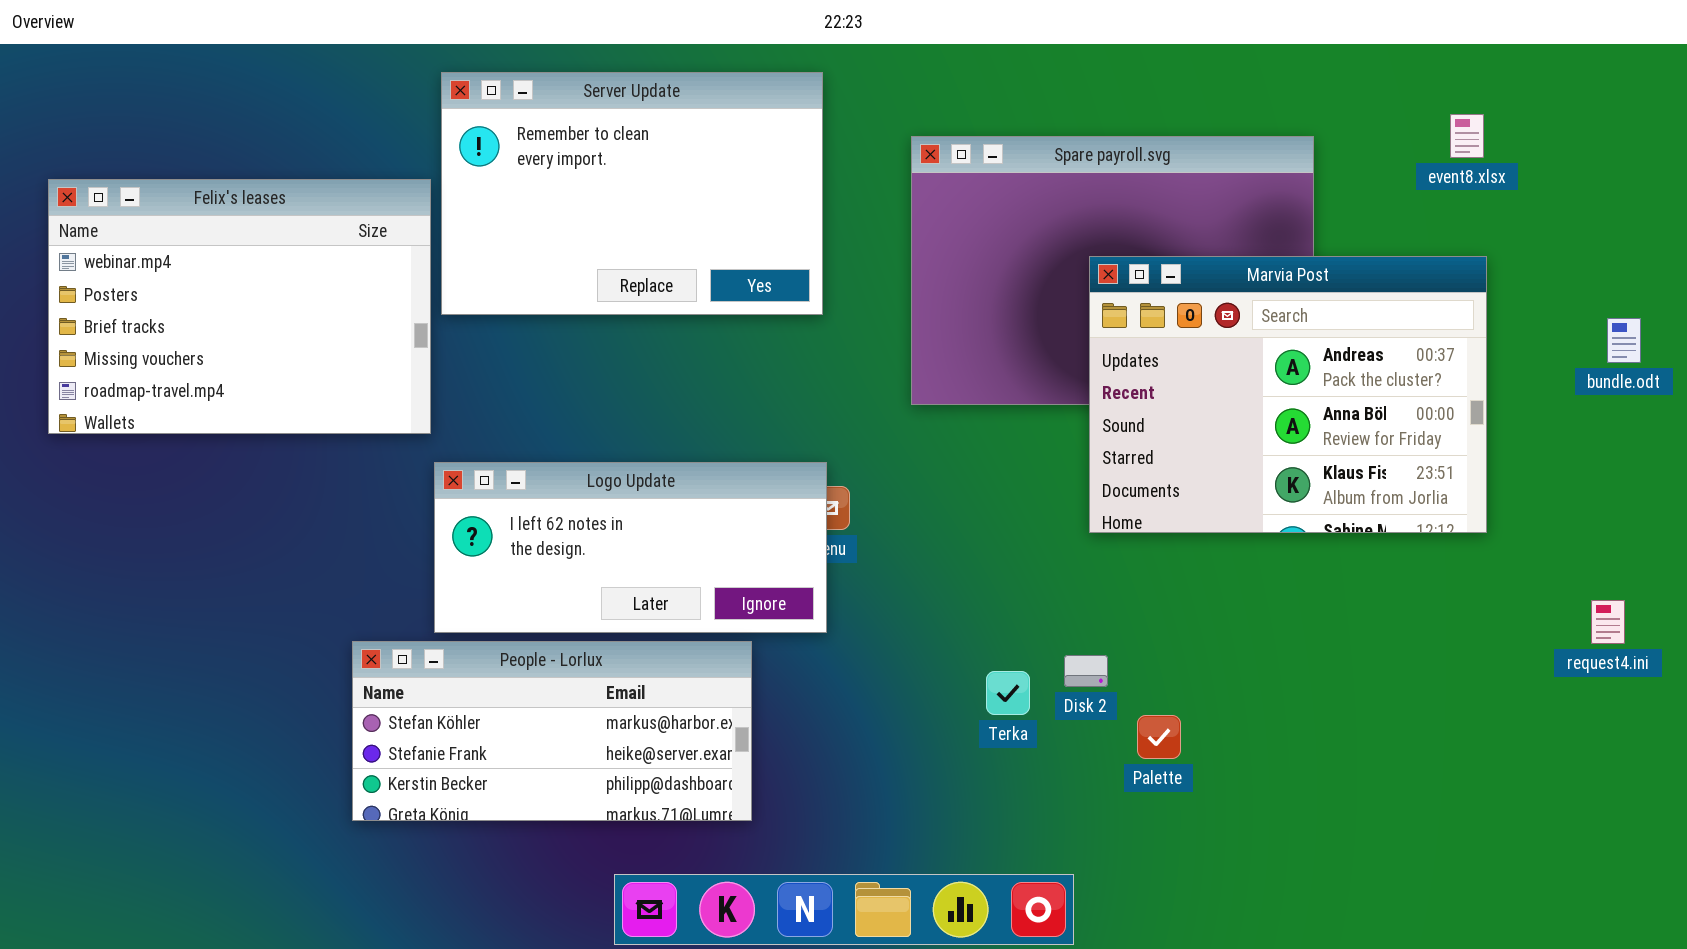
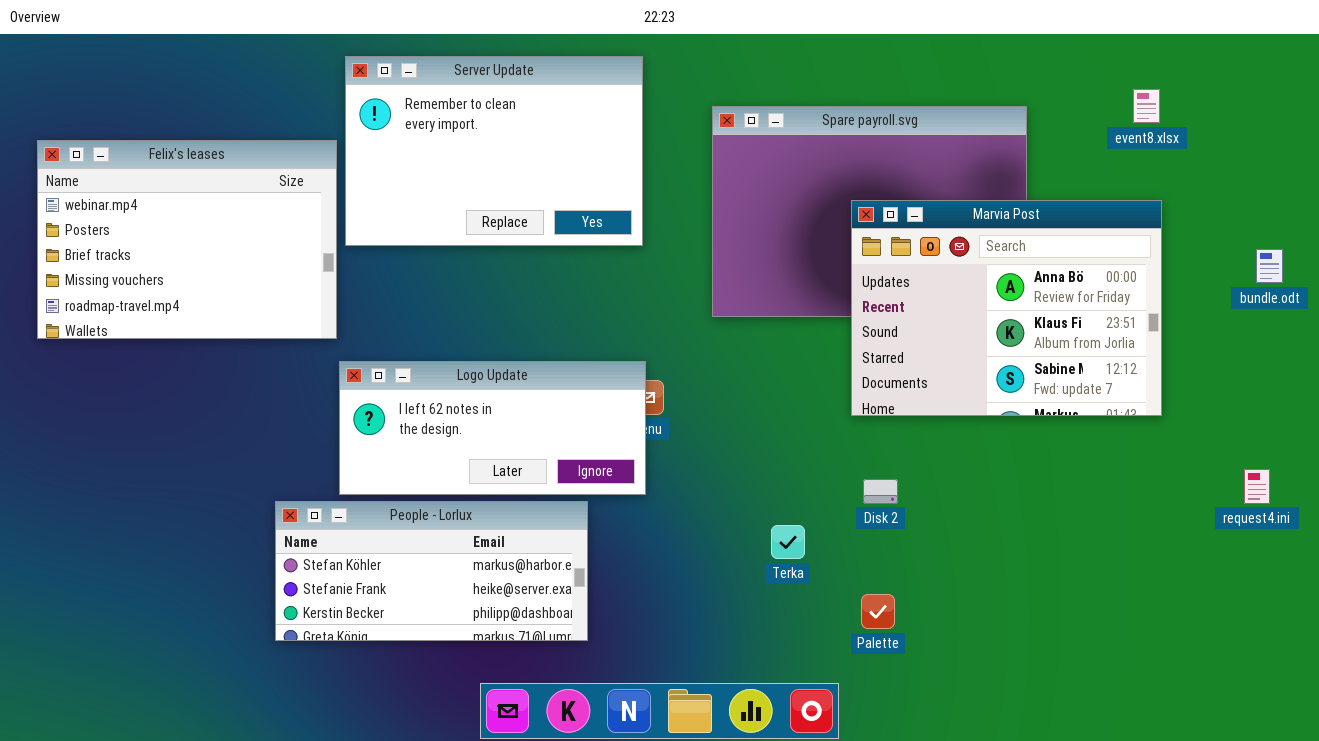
Marvia Post: [1089,256,1487,533] -> [851,200,1162,416], scrolled down 1 row
Disk 2: [1064,655,1108,687] -> [863,479,898,504], moved
Palette: [1137,715,1181,759] -> [861,594,895,629], moved

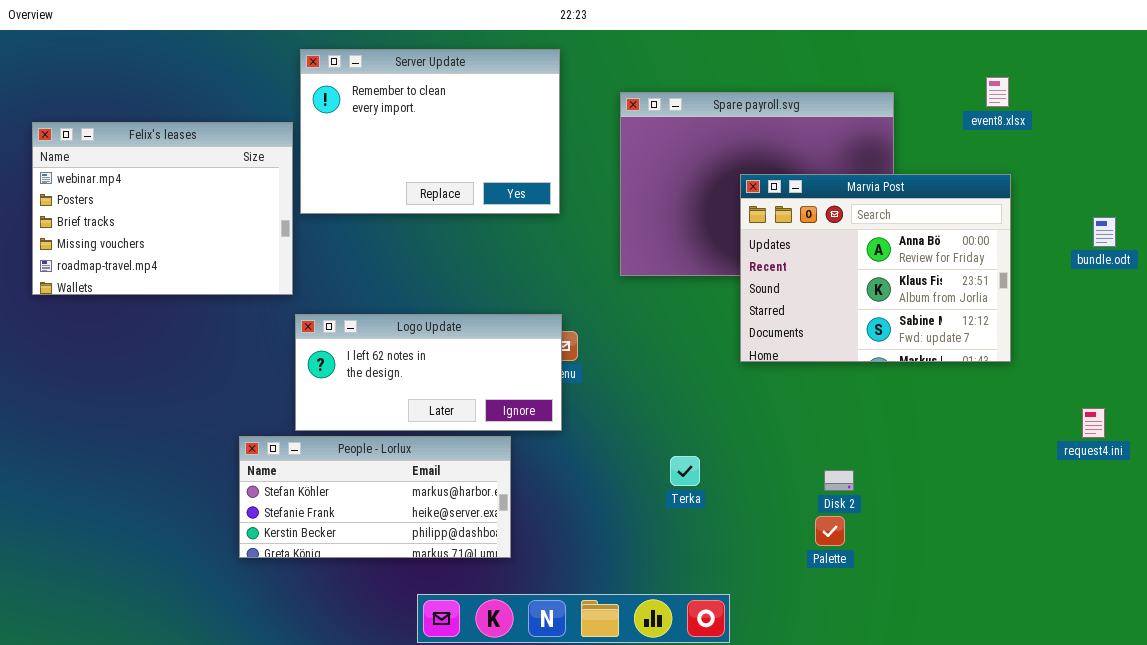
Disk 2: [863,479,898,504] -> [824,470,854,491], moved
Palette: [861,594,895,629] -> [815,516,845,546], moved

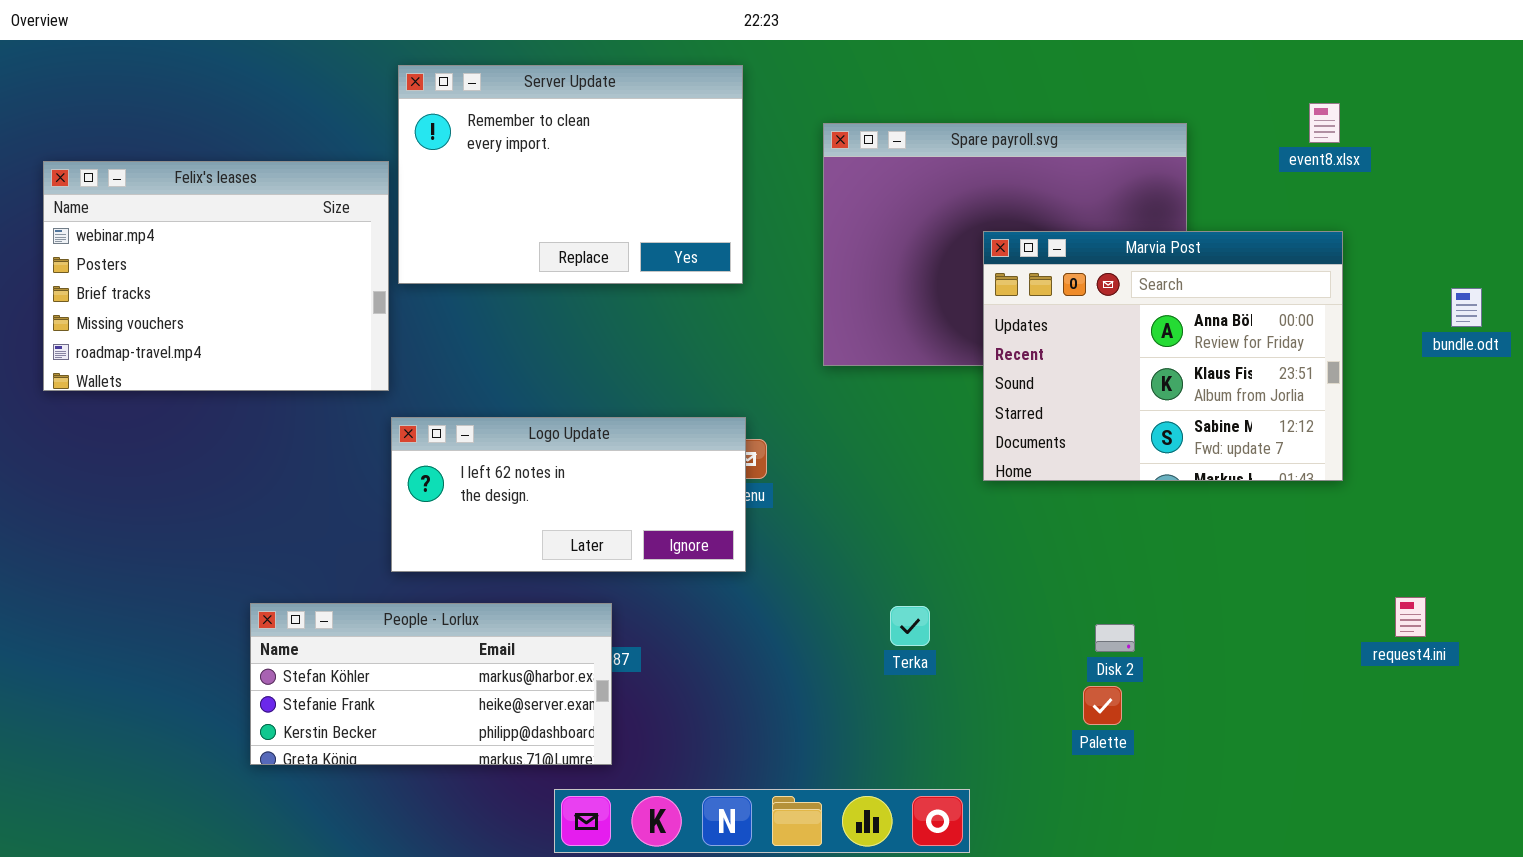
request4.ini: [1082,408,1105,438] -> [1395,597,1426,637], moved
People - Lorlux: [239,436,511,558] -> [250,603,612,765], moved

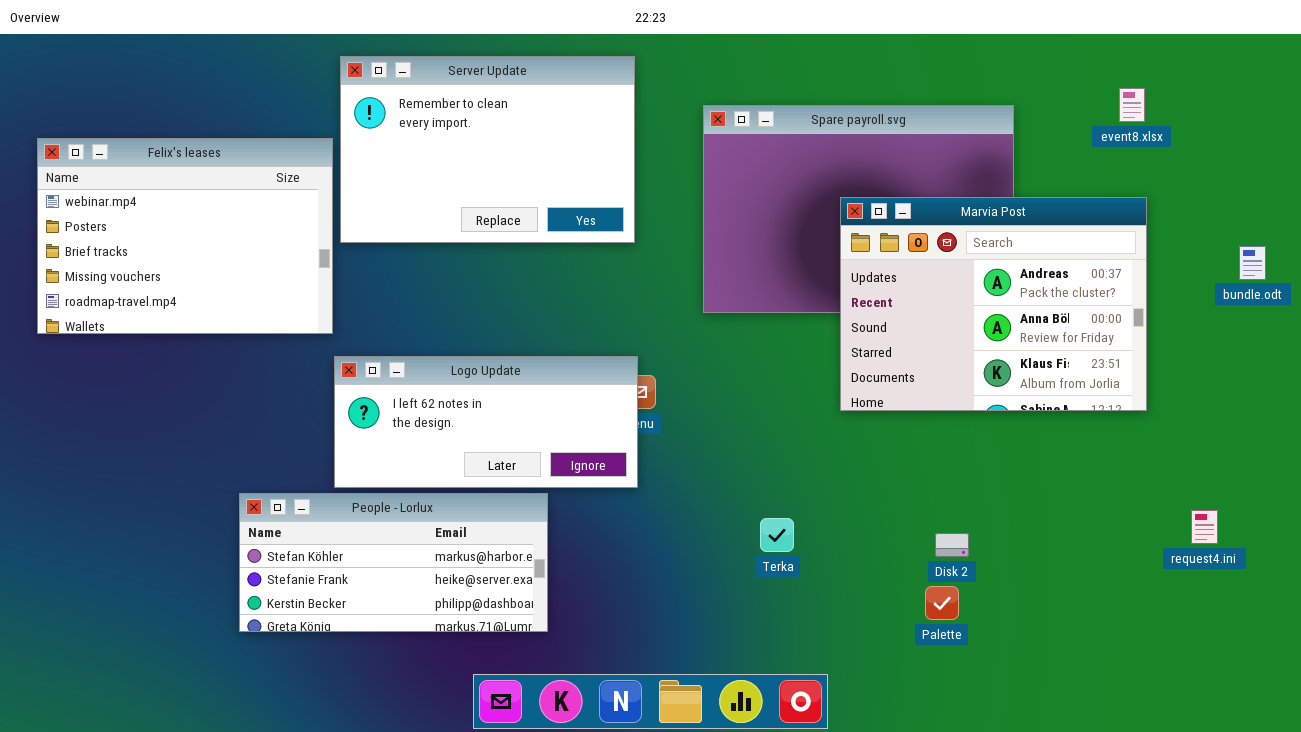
Marvia Post: [983,231,1343,481] -> [840,197,1147,411], scrolled up 1 row
People - Lorlux: [250,603,612,765] -> [239,493,548,632], moved

